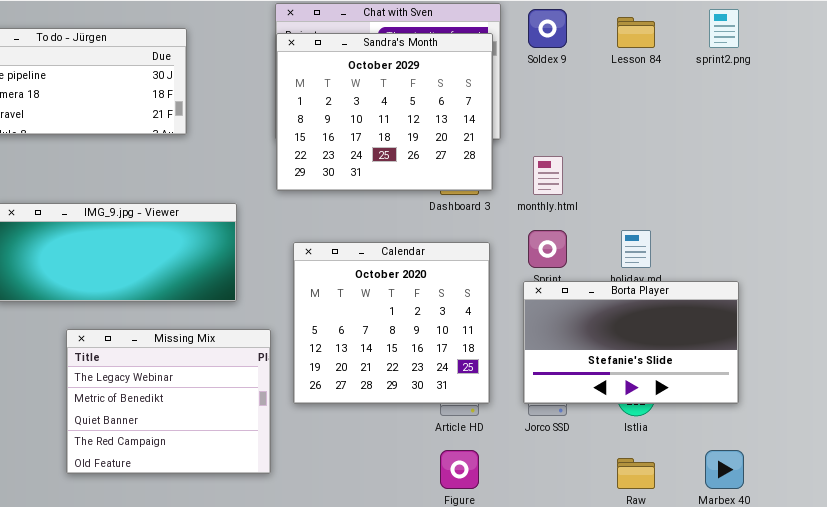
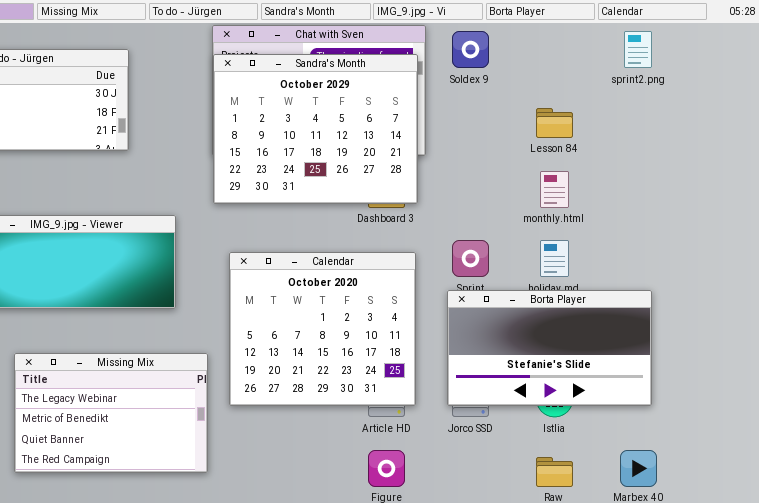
Lesson 84: [617,17,655,48] -> [536,108,573,138], moved
monthly.html: [533,156,563,195] -> [540,171,569,208], moved
Missing Mix: [66,329,271,474] -> [14,353,208,473], resized

